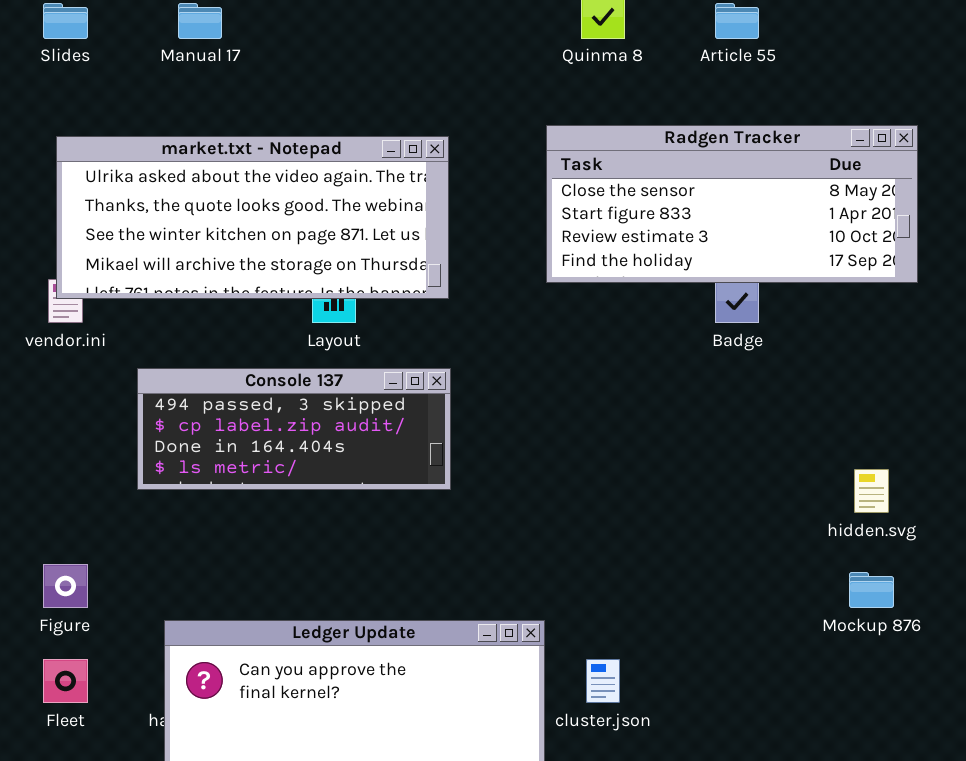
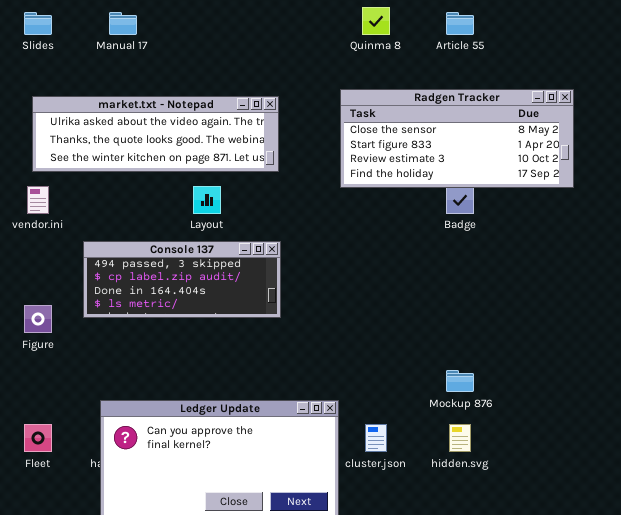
market.txt - Notepad: [56,136,449,299] -> [32,96,279,172], resized
hidden.svg: [854,469,889,513] -> [449,424,471,452], moved
Figure: [43,564,88,608] -> [24,305,52,333], moved
Mockup 876: [849,572,894,608] -> [446,370,474,392], moved

